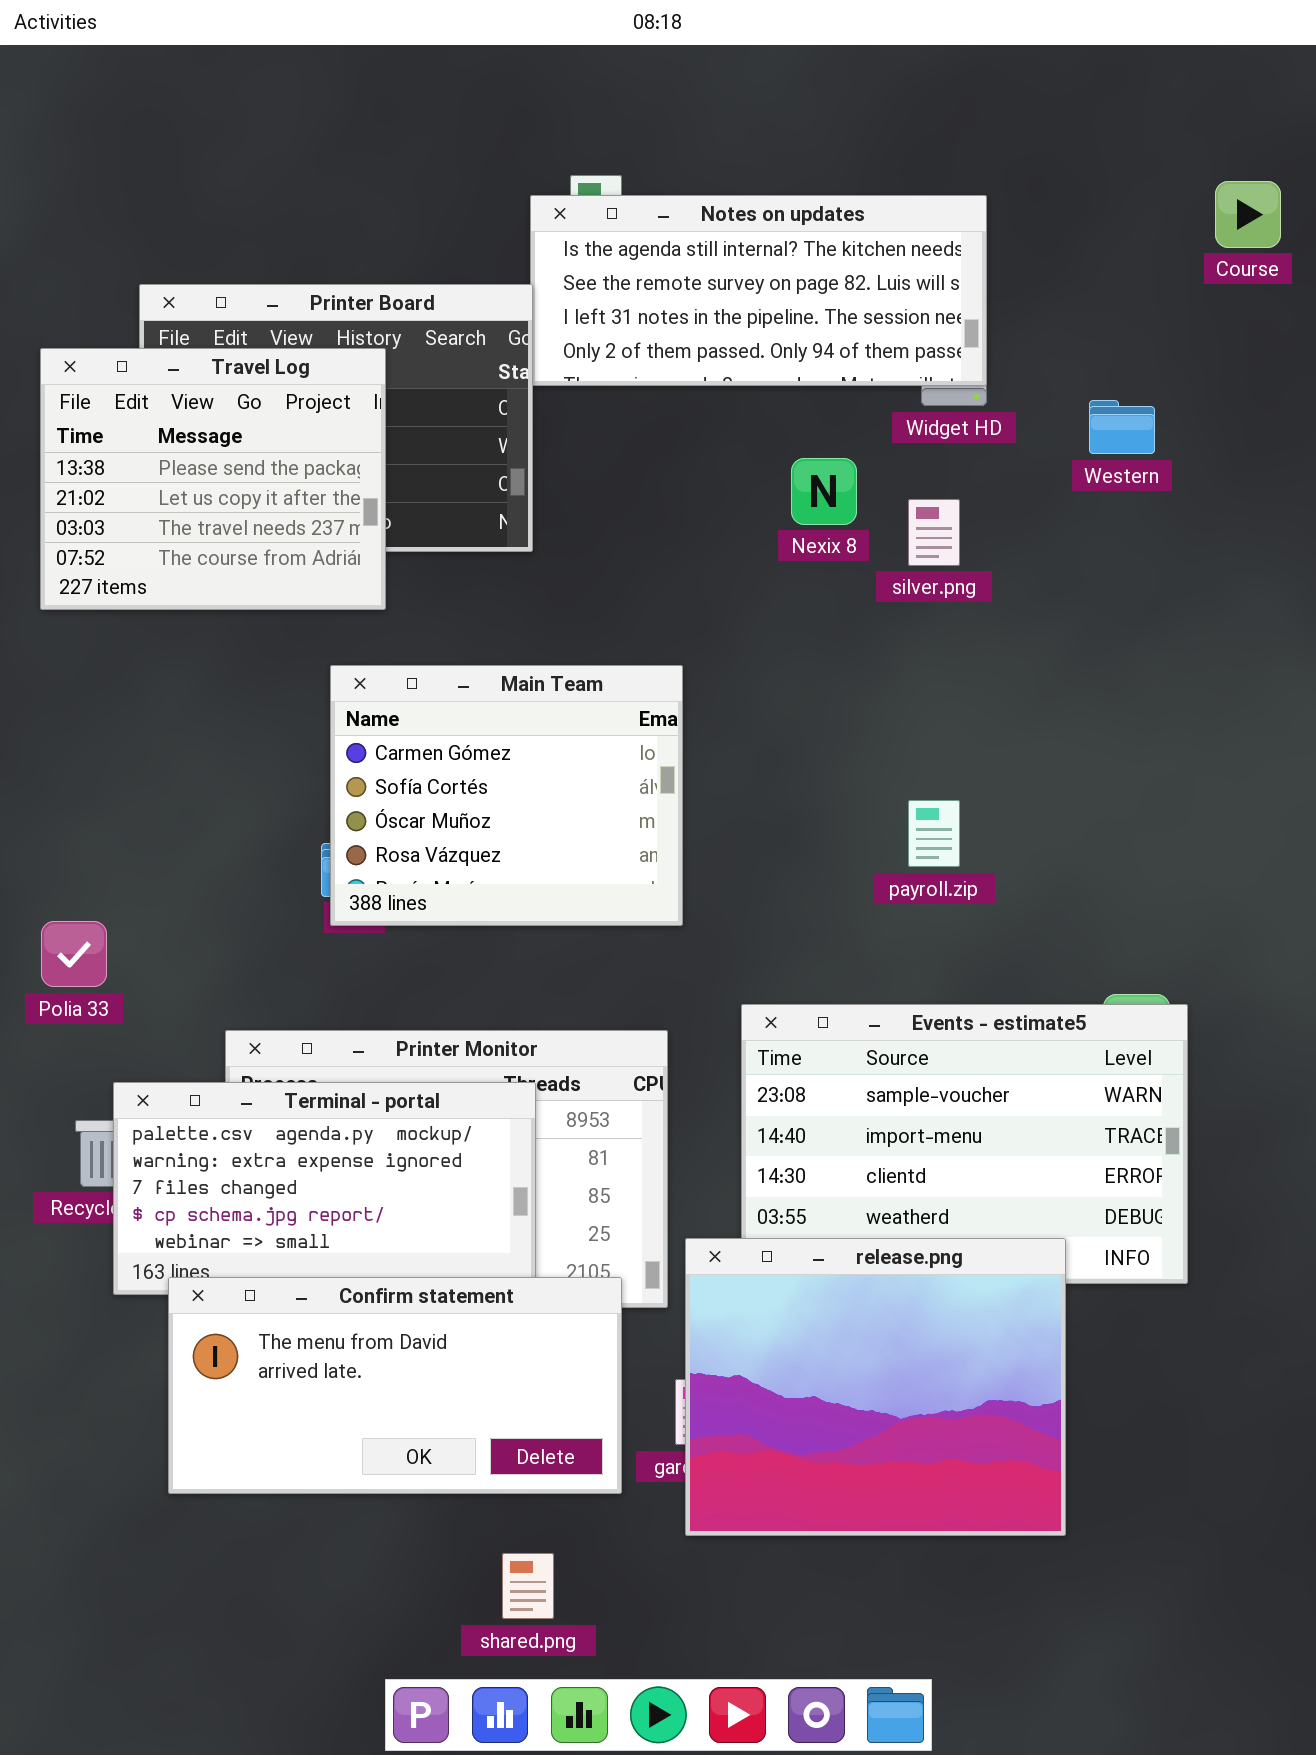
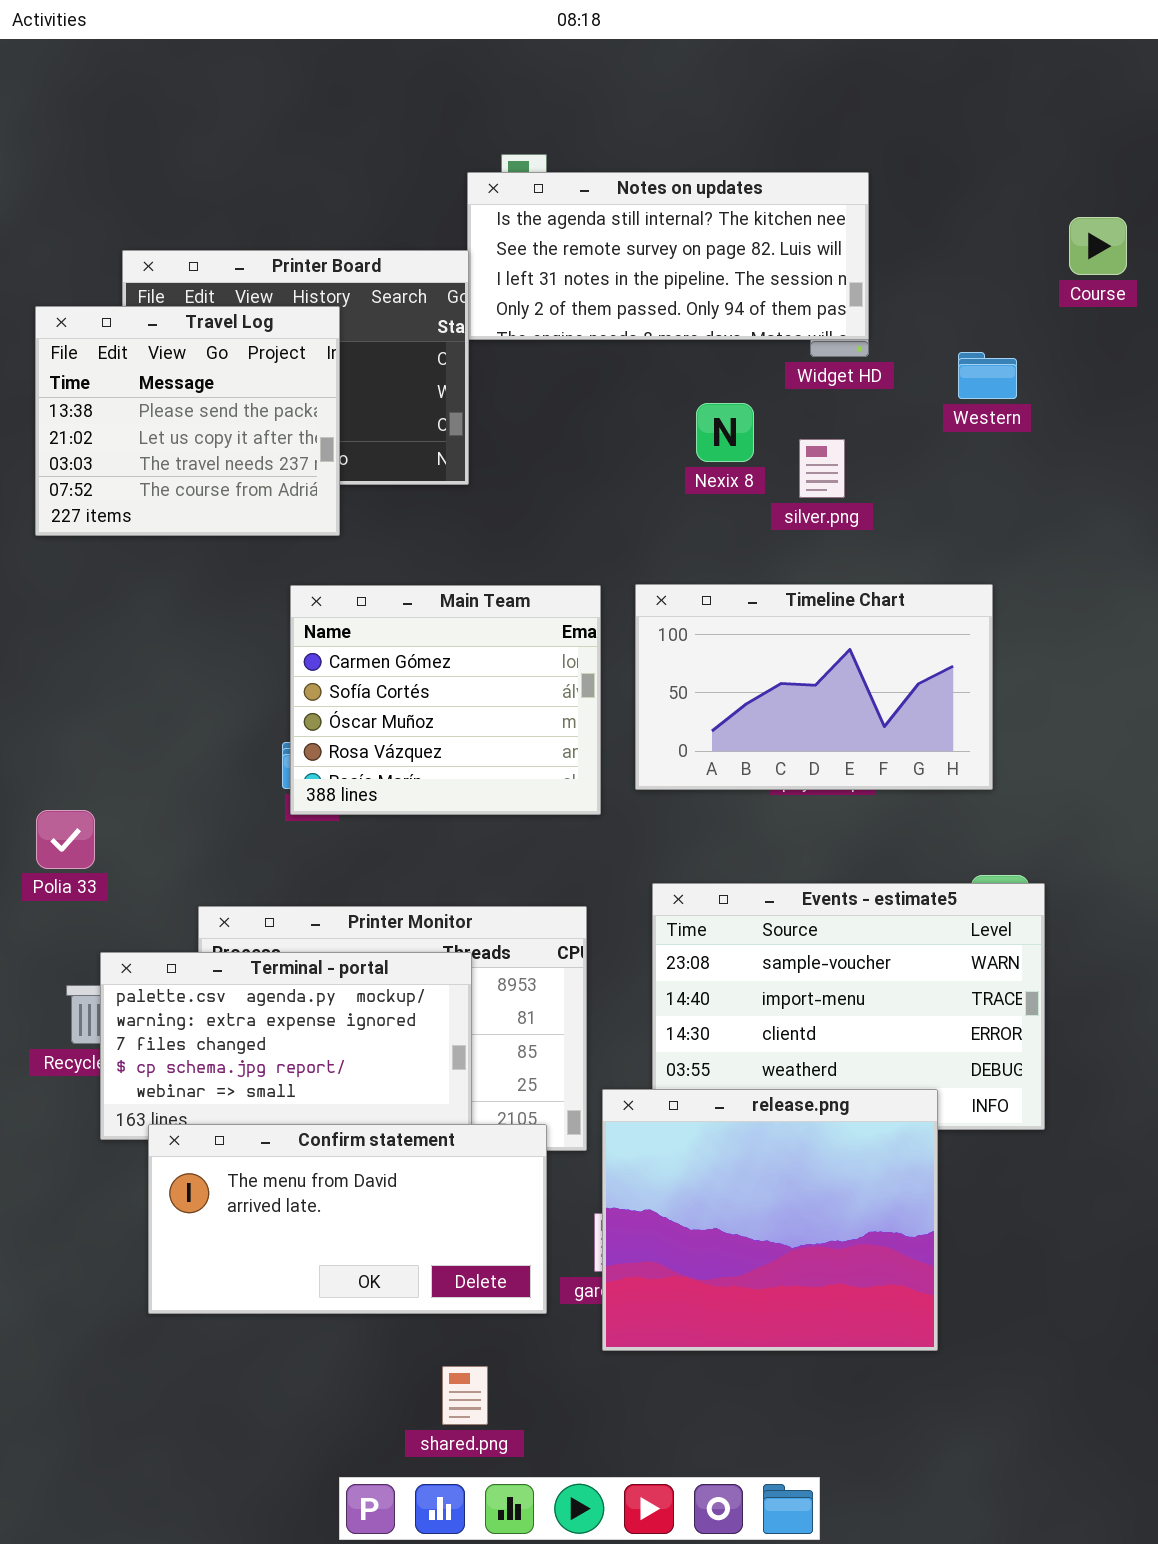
Course: [1215,181,1281,248] -> [1069,217,1127,275], moved
Timeline Chart: none -> [635,584,993,790], opened

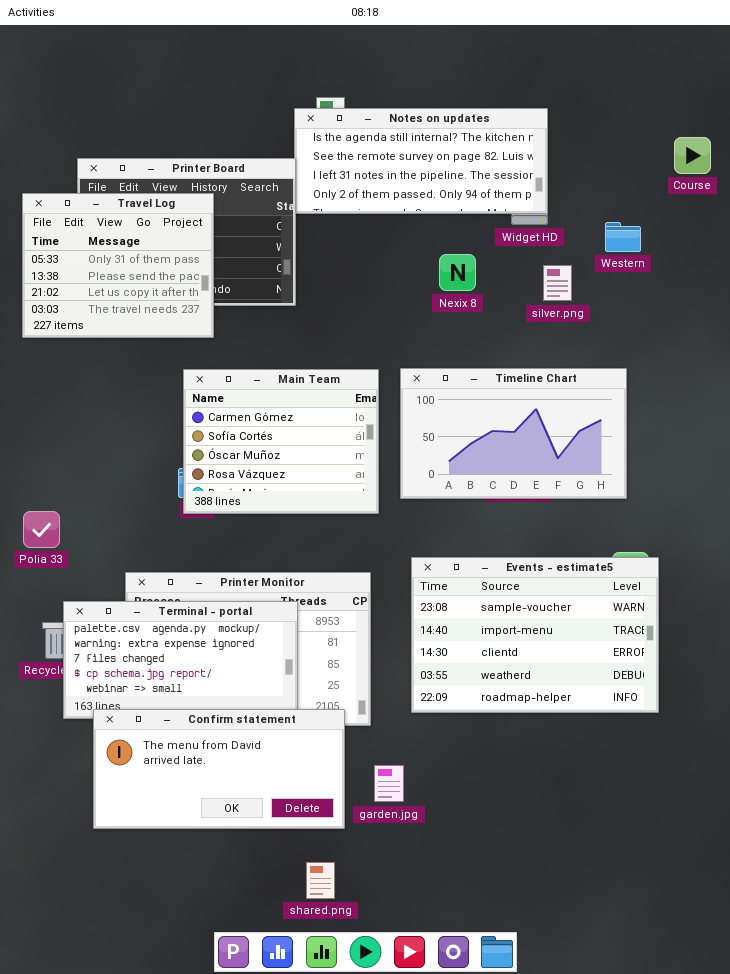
Travel Log: [35,306,340,536] -> [22,193,214,338], scrolled up 1 row
silver.png: [799,439,845,498] -> [543,265,572,301], moved
release.png: [602,1089,938,1351] -> none, closed
shared.png: [442,1366,488,1425] -> [306,862,335,899], moved

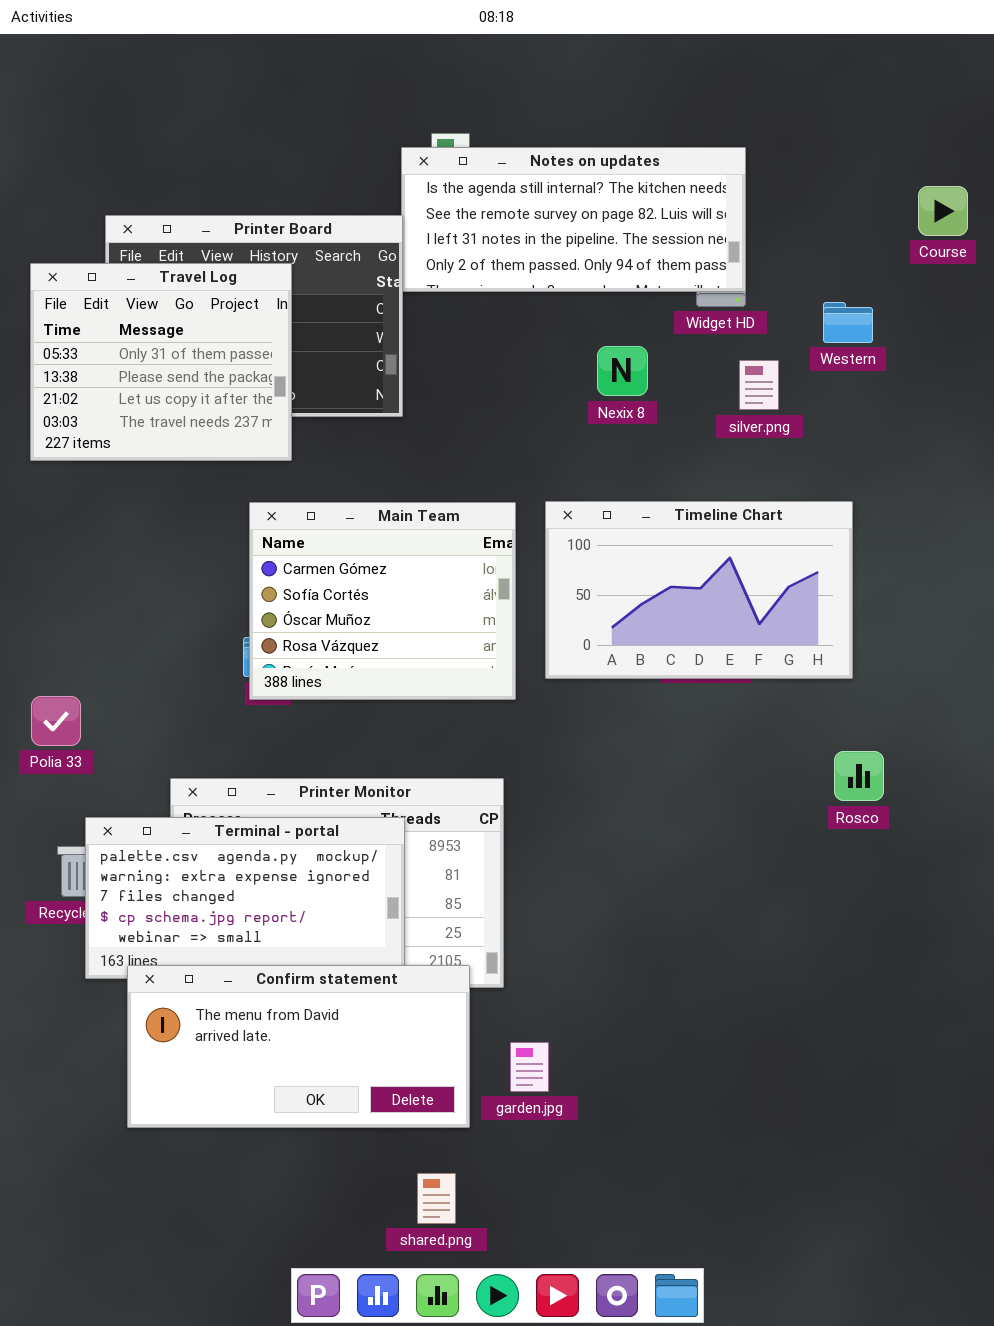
Events - estimate5: [411,557,659,713] -> none, closed

